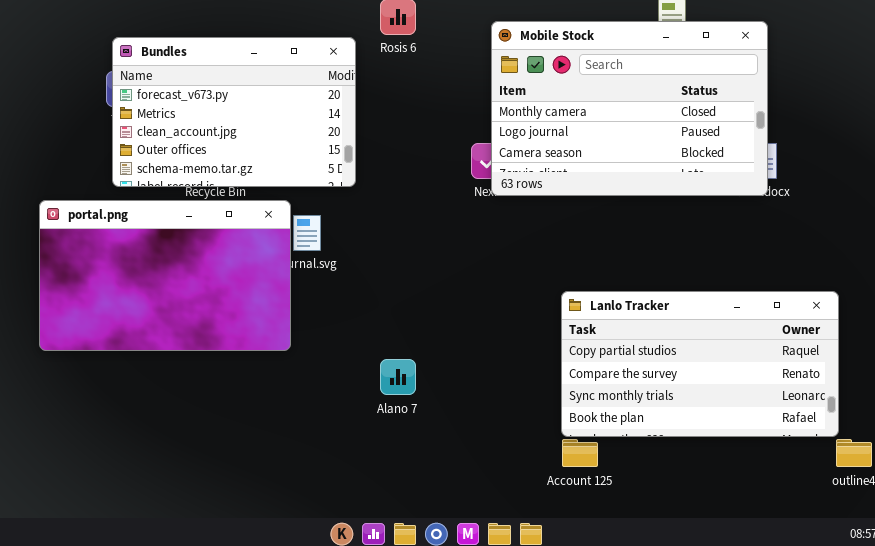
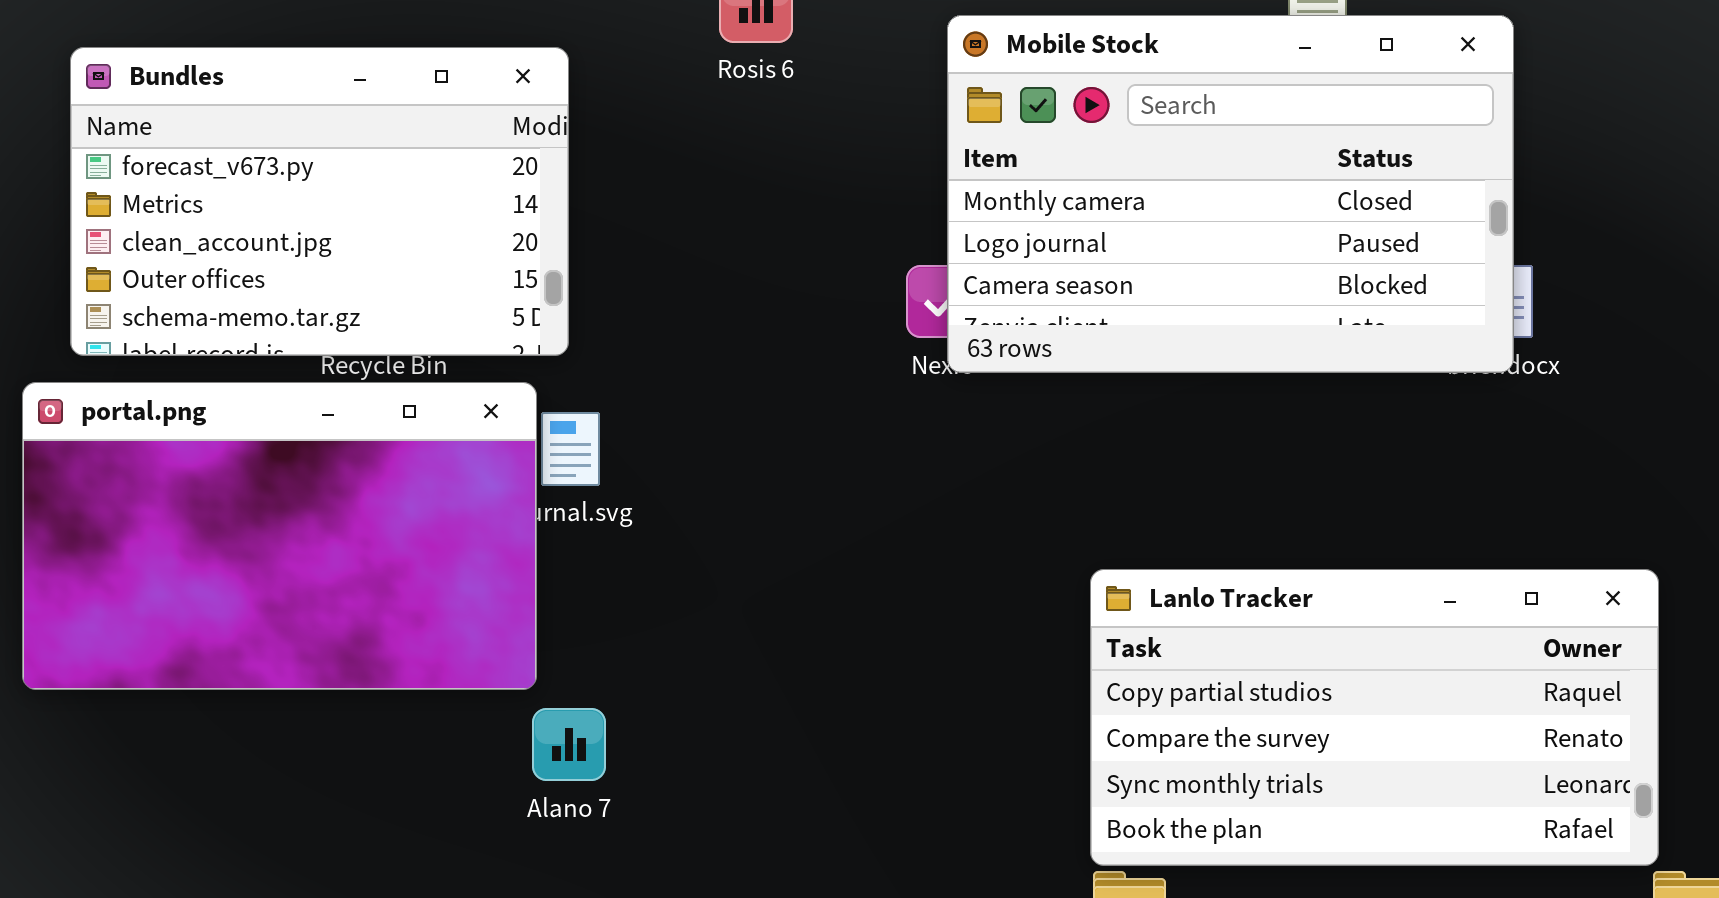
Bundles: [112,37,356,187] -> [70,47,569,356], moved
Alano 7: [380,359,416,395] -> [532,708,606,781], moved

